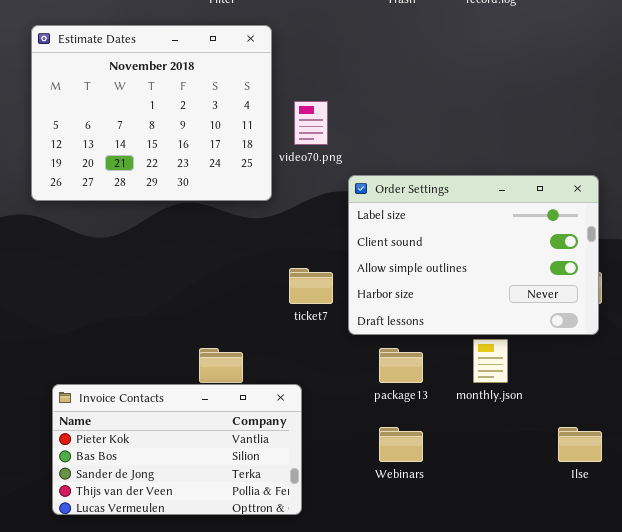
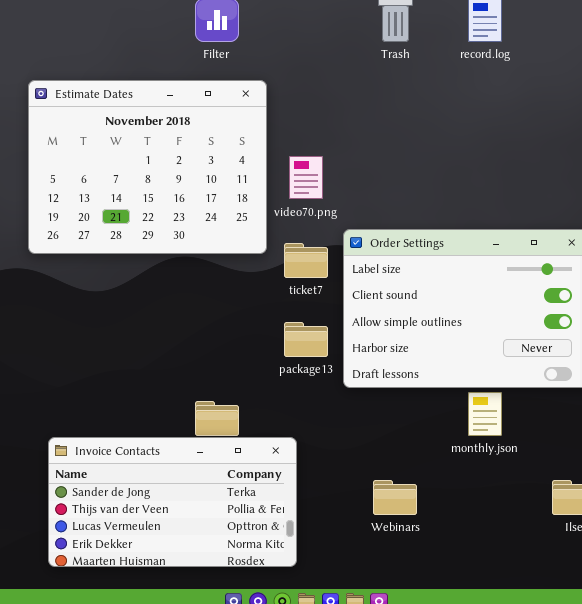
ticket7: [289,268,333,304] -> [284,243,328,278], moved
package13: [379,348,423,383] -> [284,322,328,357], moved
Invoice Contacts: [52,384,302,515] -> [48,437,297,567], scrolled down 2 rows

